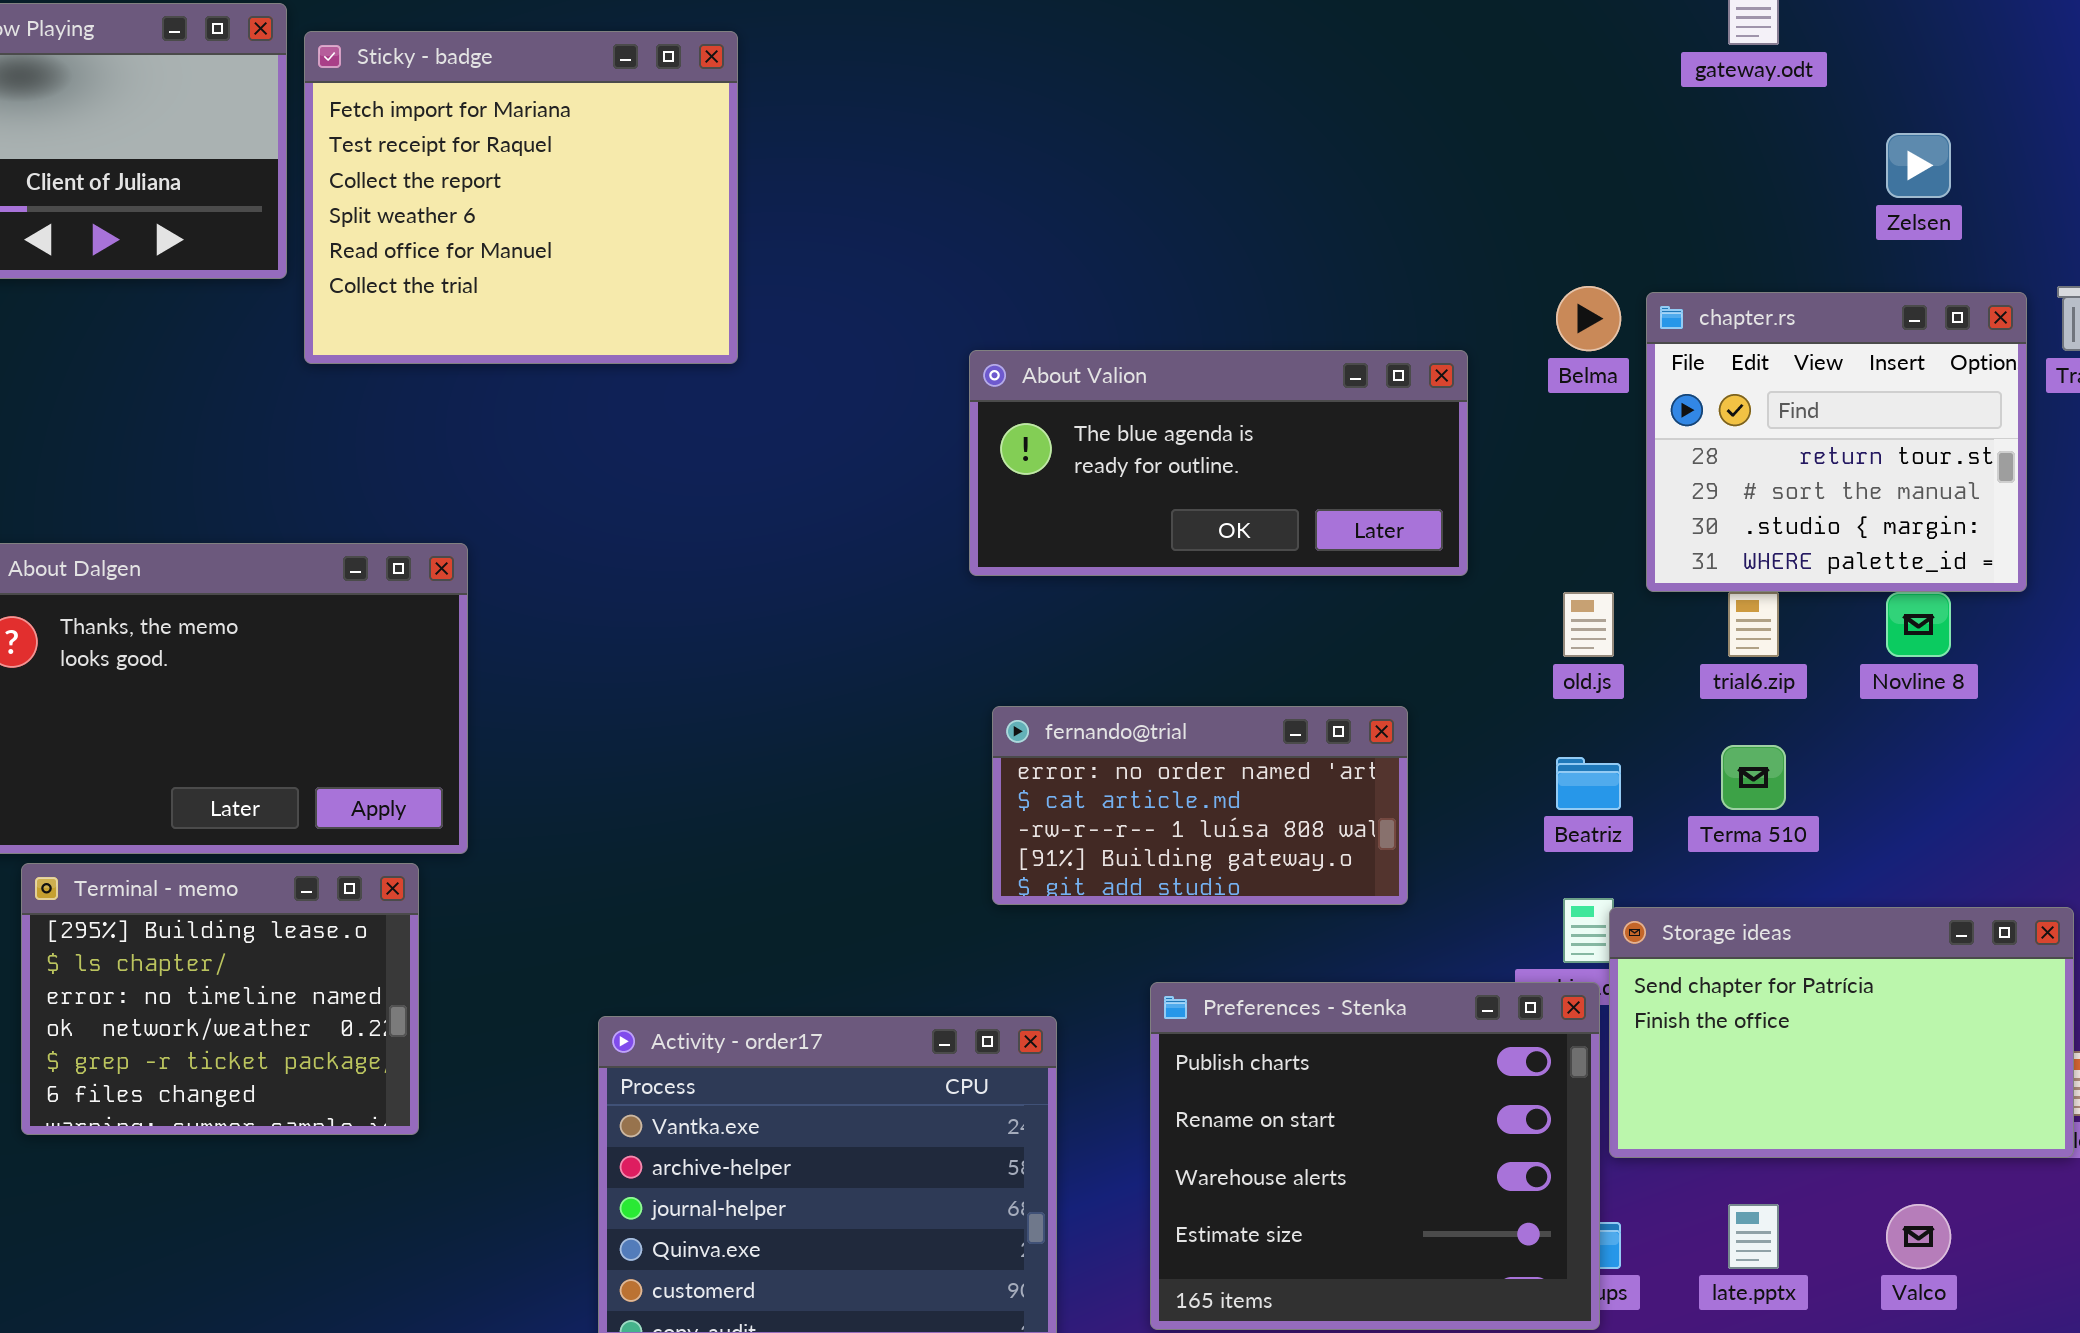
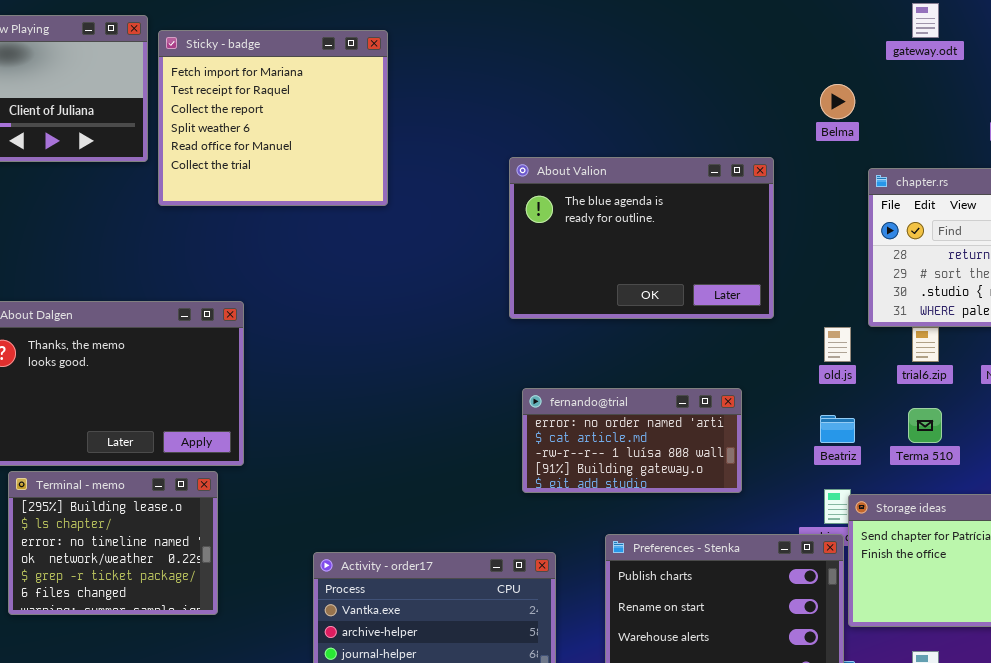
Belma: [1556,286,1621,351] -> [820,84,855,119], moved
About Valion: [969,350,1468,576] -> [509,157,774,319], resized

